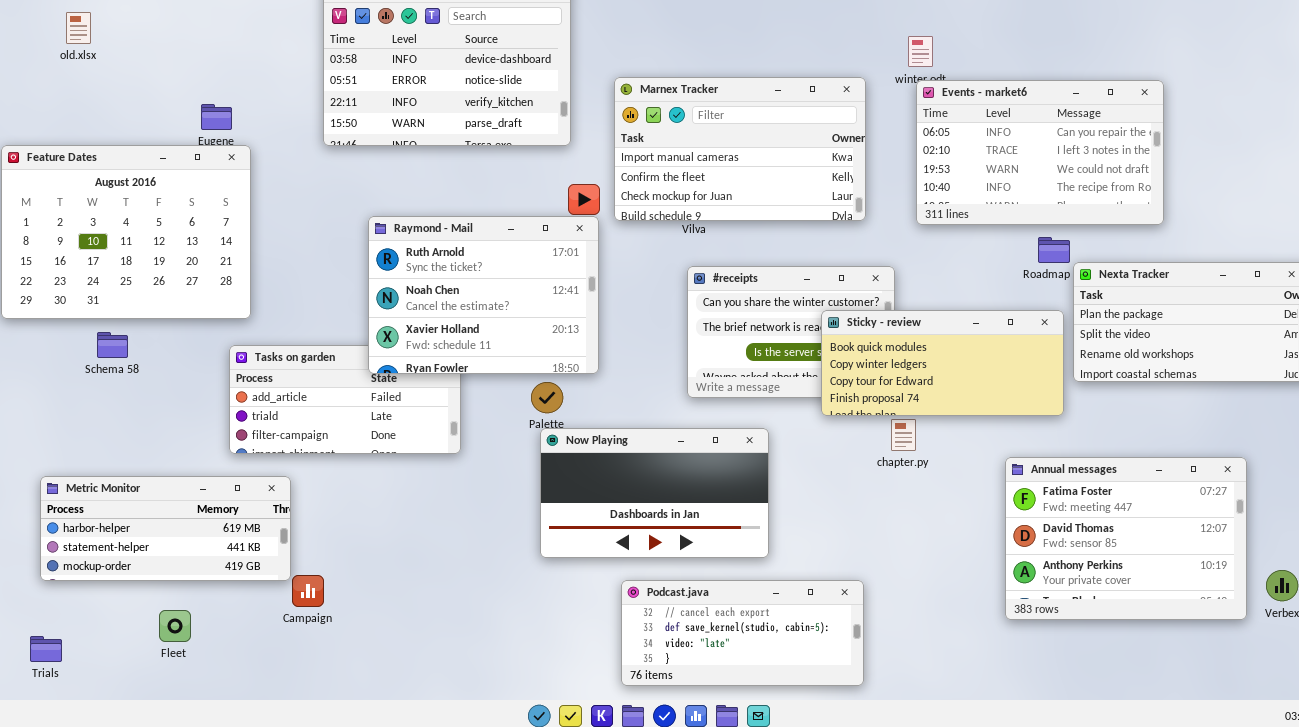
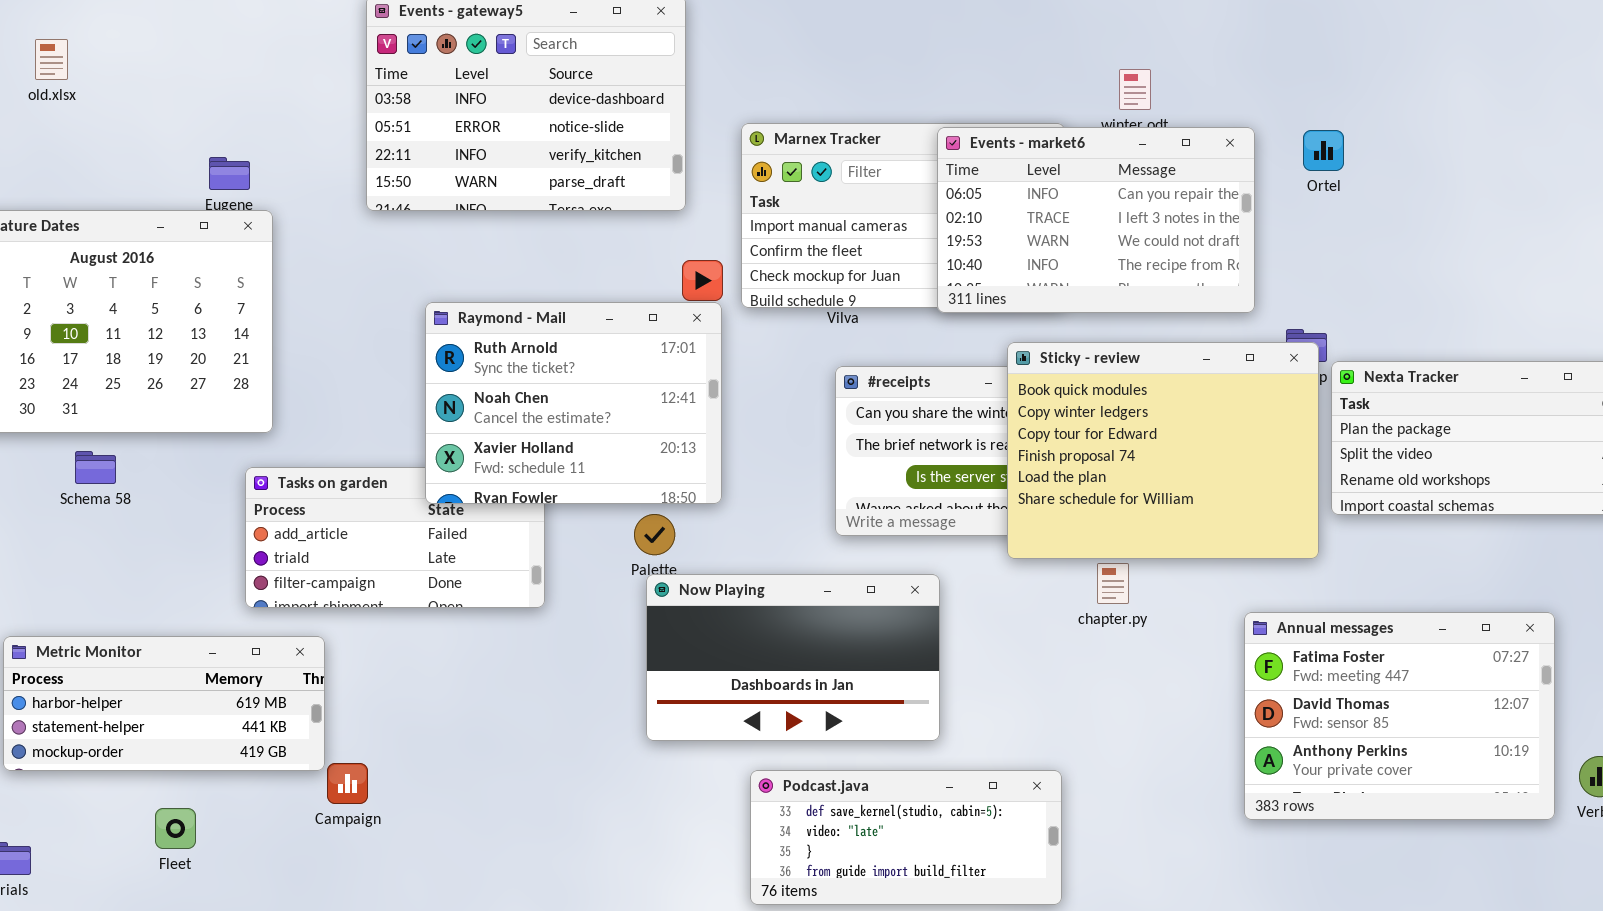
Events - market6: [916,80,1164,225] -> [937,127,1255,313], moved
Sticky - review: [821,310,1064,416] -> [1007,342,1319,559], resized
Podcast.java: [621,580,864,686] -> [750,770,1062,905], scrolled down 1 row

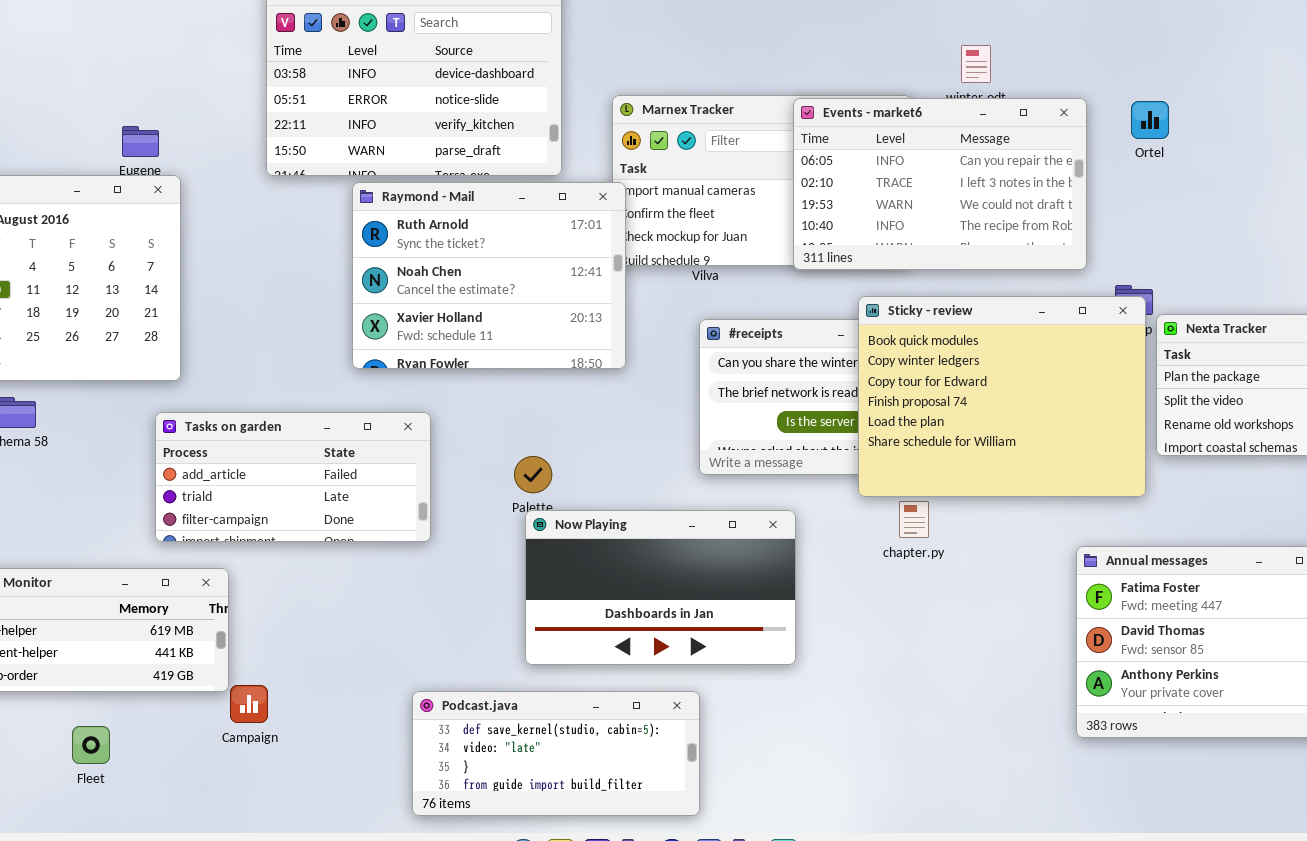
Raymond - Mail: [425,302,722,504] -> [352,182,626,369], moved
chapter.py: [1097,563,1129,604] -> [899,501,929,538], moved
Podcast.java: [750,770,1062,905] -> [412,691,700,816], moved

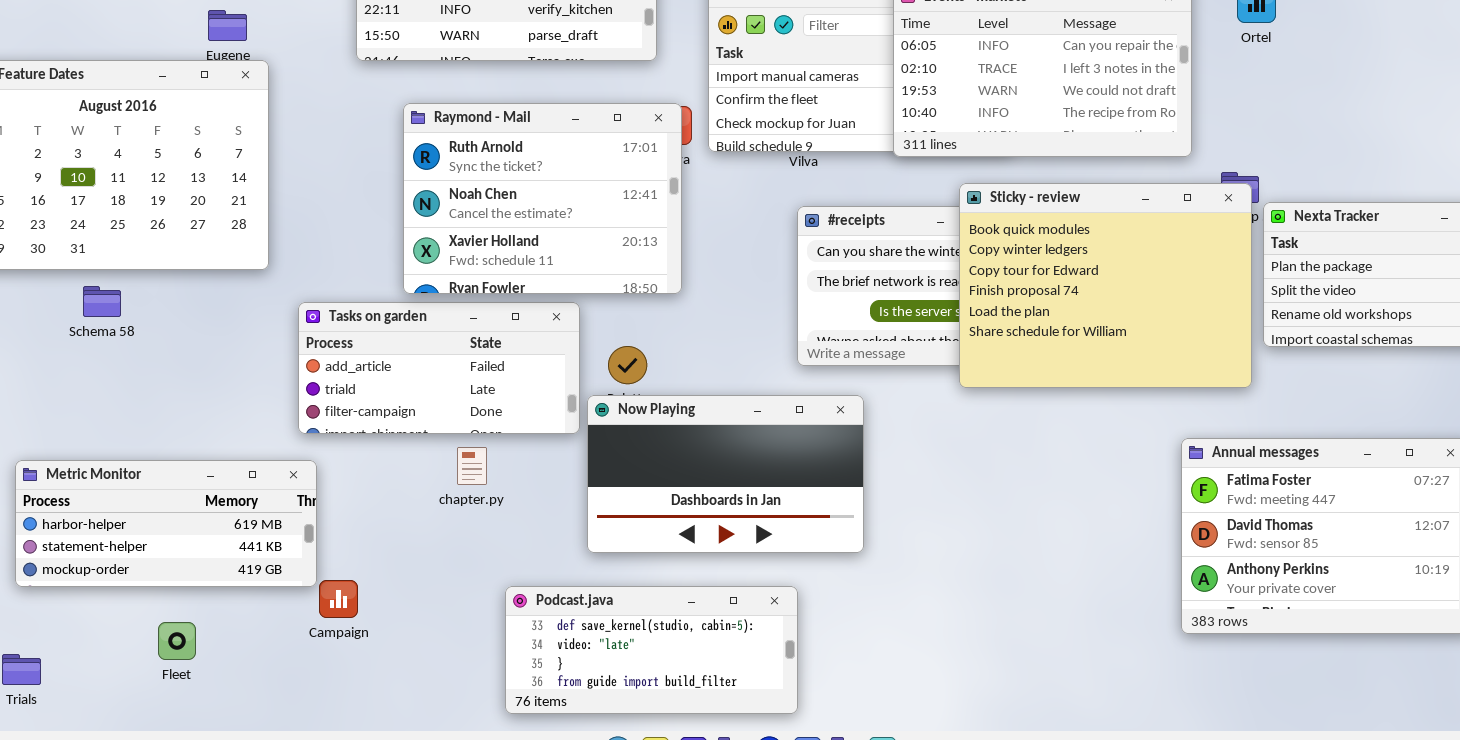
Raymond - Mail: [352,182,626,369] -> [403,103,682,294], moved
Tasks on garden: [155,412,431,542] -> [298,302,580,434], moved
chapter.py: [899,501,929,538] -> [457,447,487,485], moved
Now Playing: [525,510,796,665] -> [587,395,864,553], moved

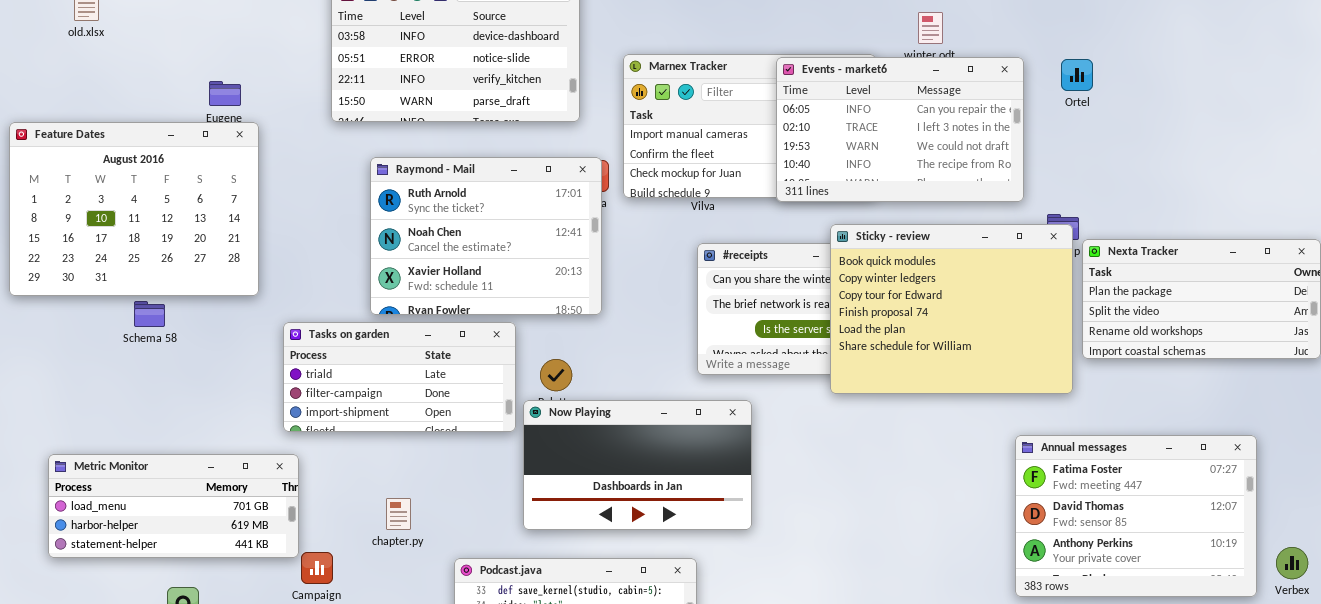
Schema 58: [83,286,121,317] -> [134,301,165,327], moved
Tasks on garden: [298,302,580,434] -> [283,322,516,432], scrolled down 1 row
chapter.py: [457,447,487,485] -> [386,498,411,530], moved
Metric Monitor: [15,460,317,587] -> [48,454,299,558], scrolled up 1 row

